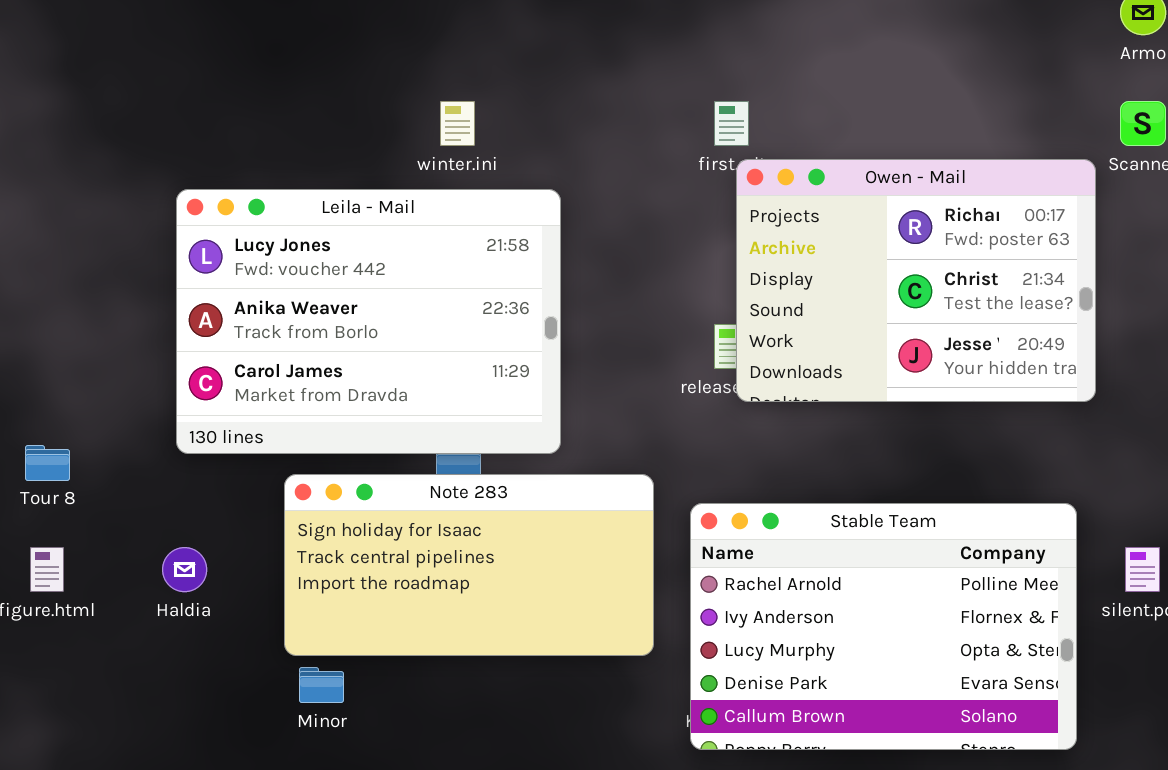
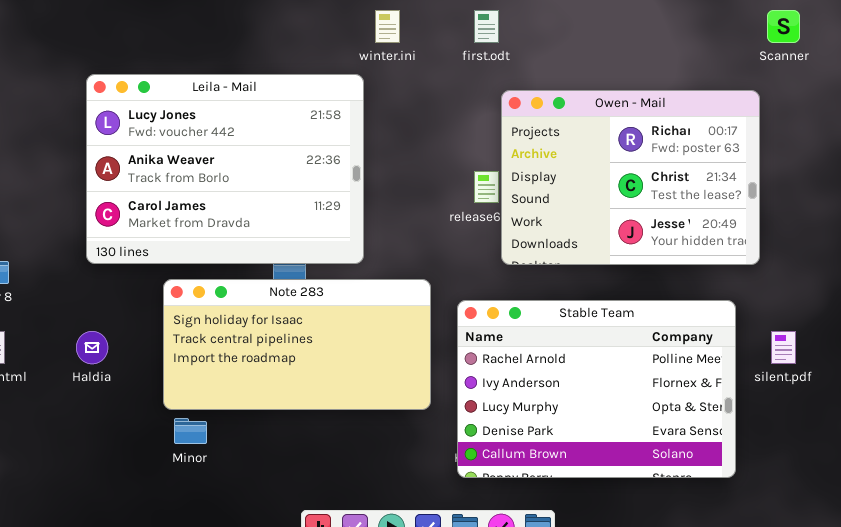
winter.ini: [440,101,475,146] -> [375,10,400,43], moved
Owen - Mail: [736,159,1096,402] -> [501,90,760,265], moved

